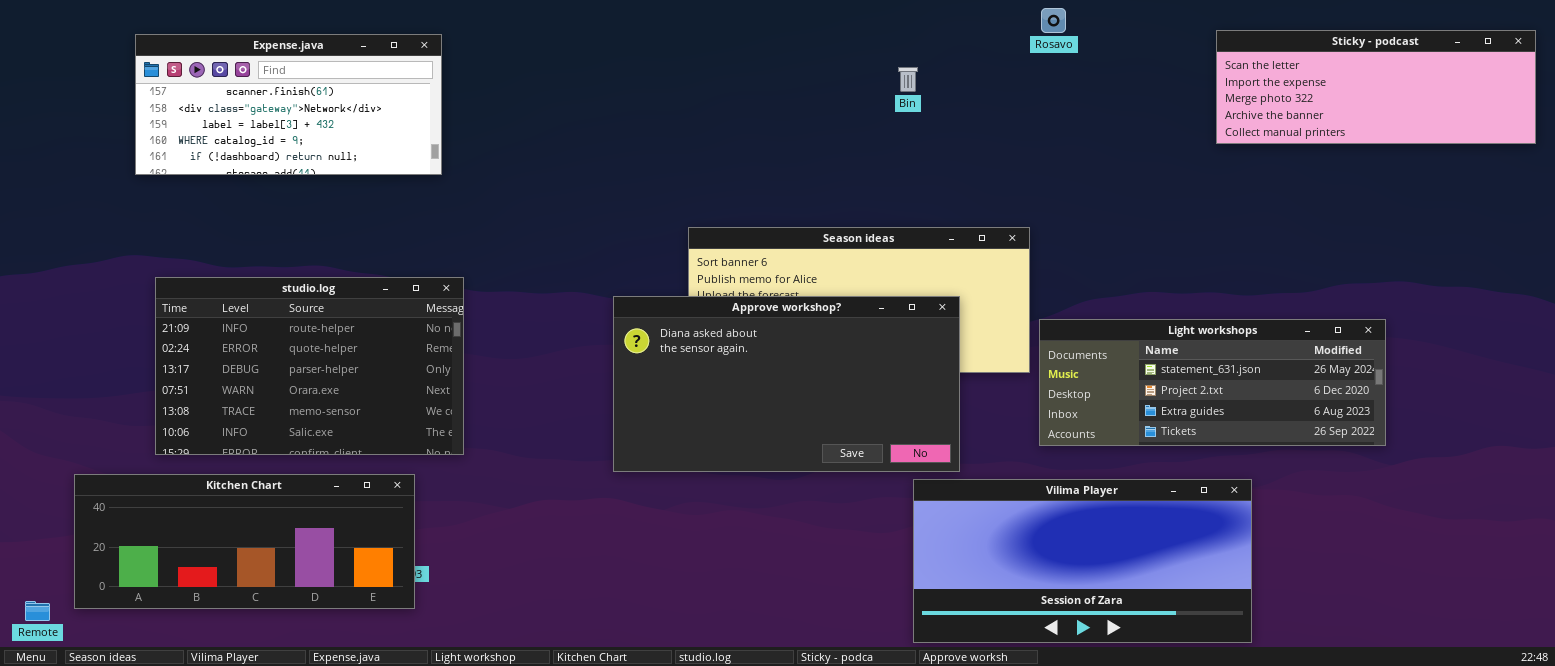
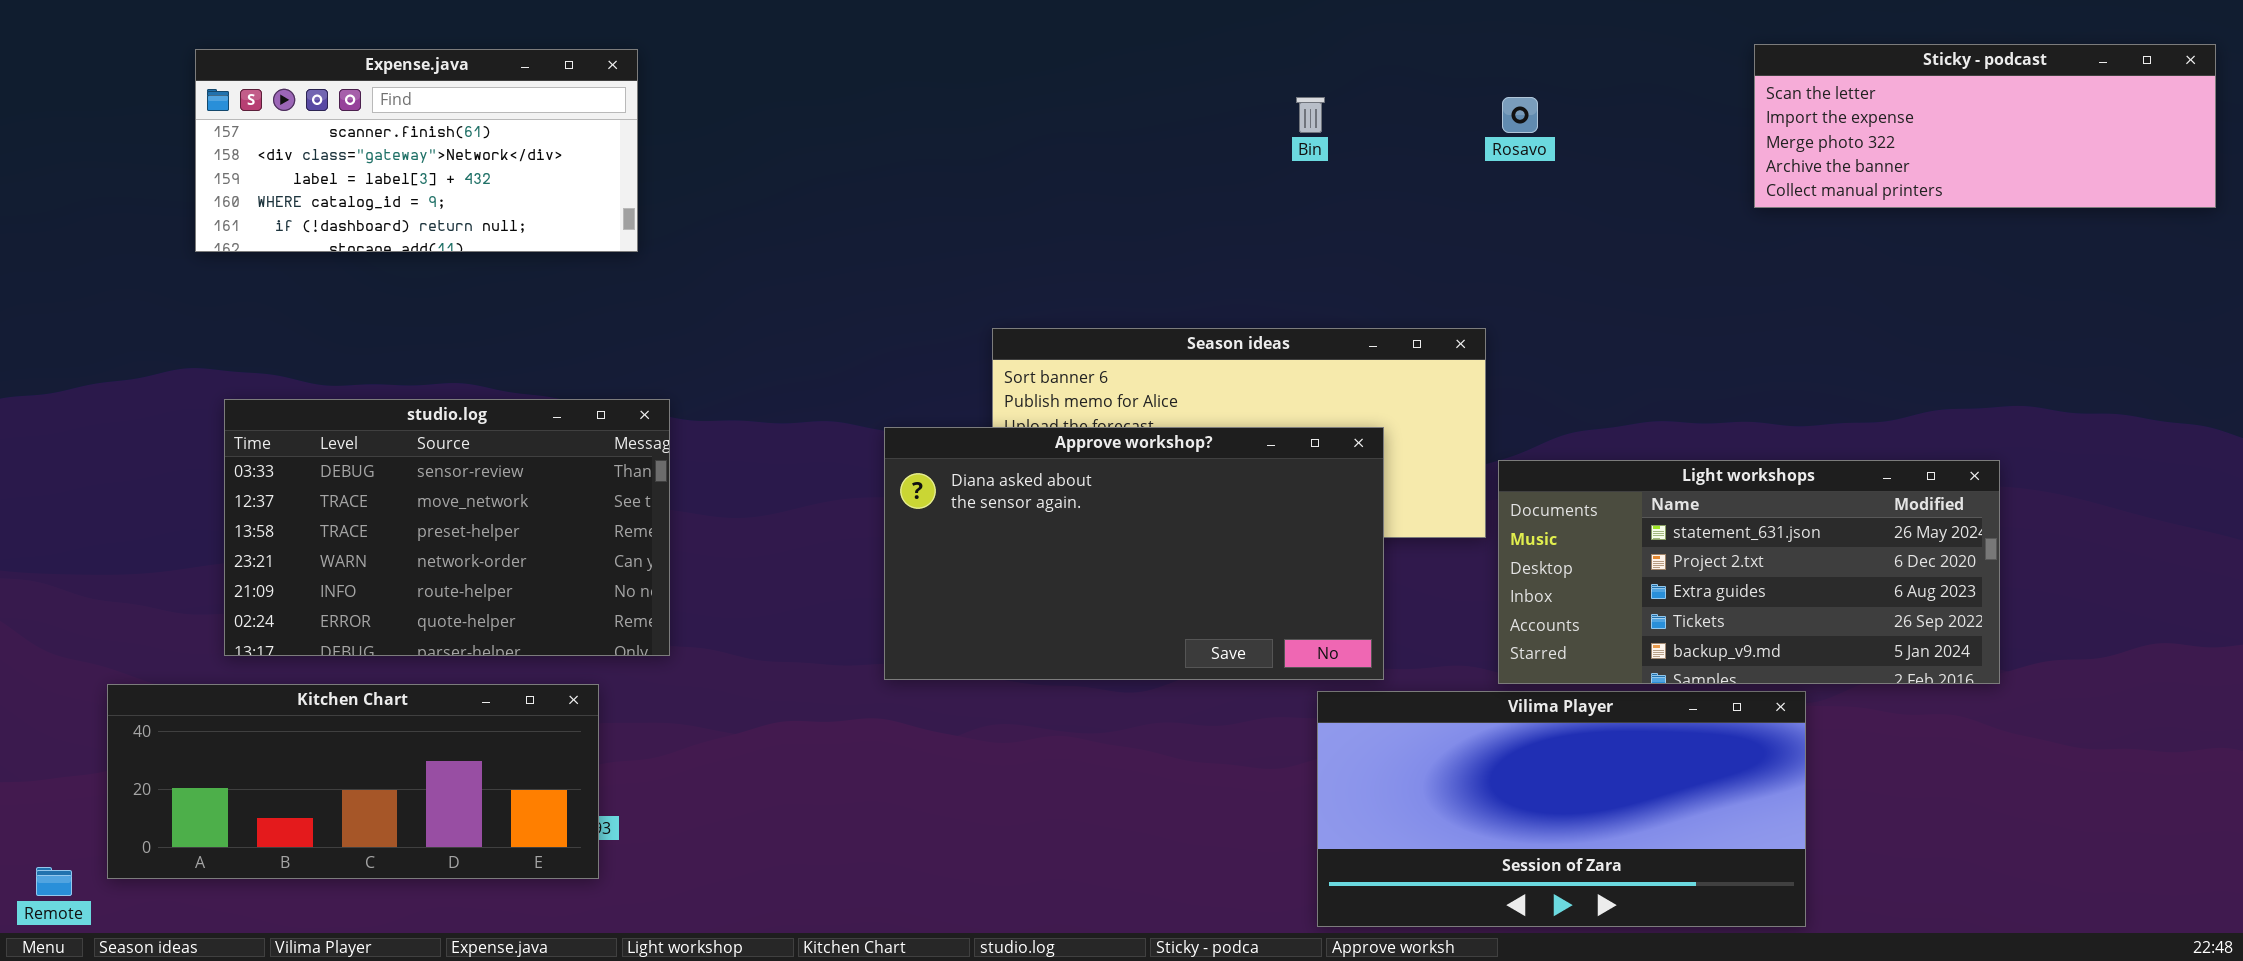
Rosavo: [1041,8,1066,33] -> [1502,97,1538,133], moved
studio.log: [155,277,464,455] -> [224,399,670,656], scrolled up 4 rows
Light workshops: [1039,319,1386,446] -> [1498,460,2000,684], resized

